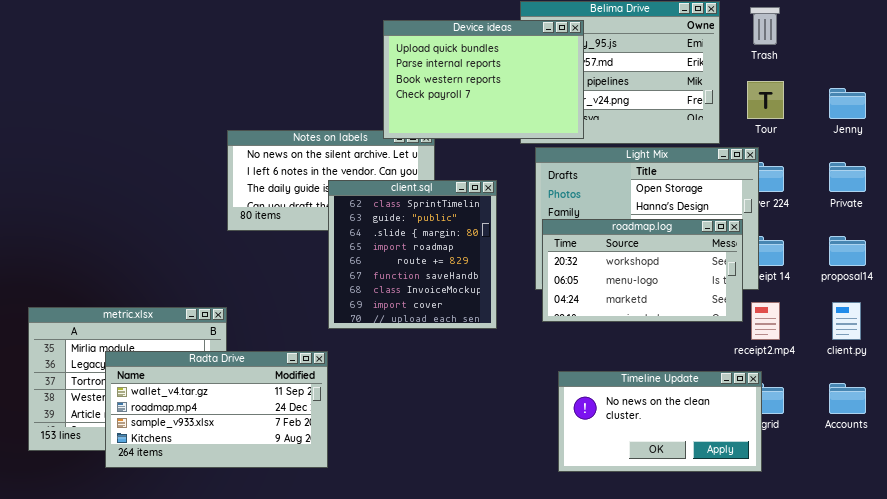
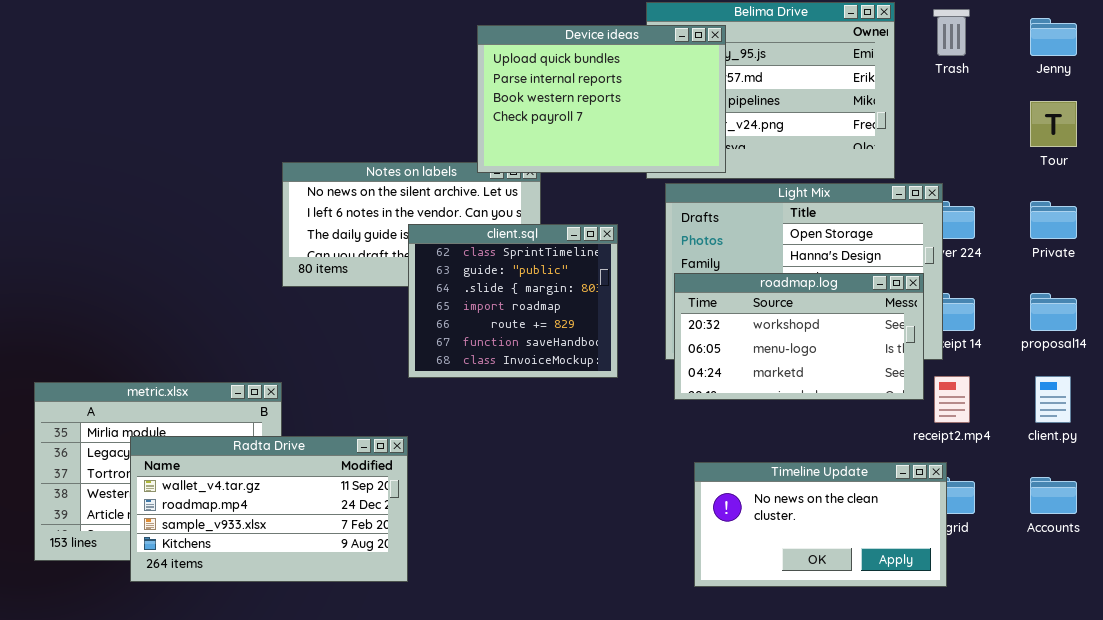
Tour: [747,81,784,119] -> [1030,101,1077,147], moved
Jenny: [829,88,866,119] -> [1030,18,1077,56], moved
client.sql: [328,180,497,329] -> [408,224,618,378], resized

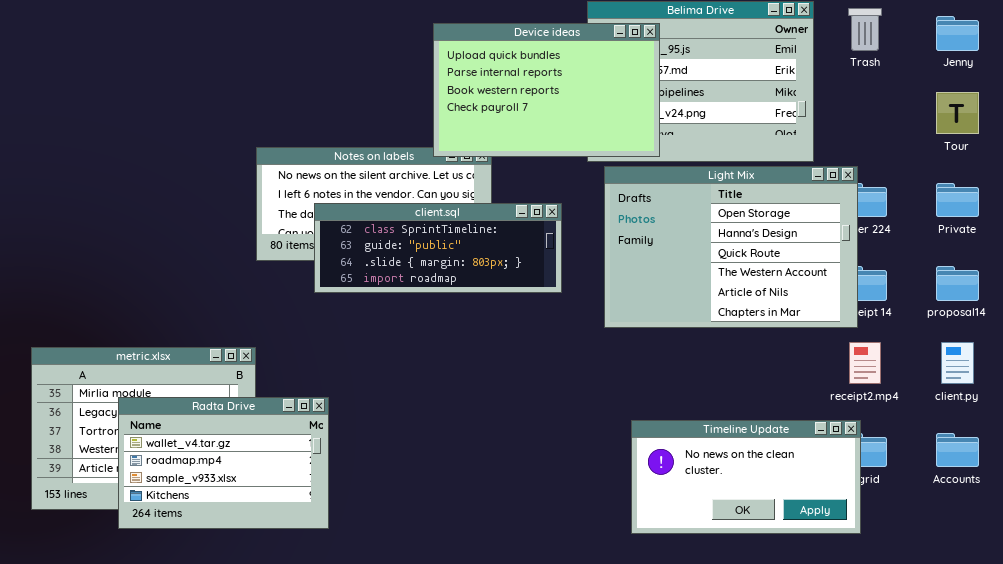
client.sql: [408,224,618,378] -> [314,203,562,293], resized
roadmap.log: [674,273,924,400] -> none, closed
Radta Drive: [130,436,408,582] -> [118,397,329,529], resized

